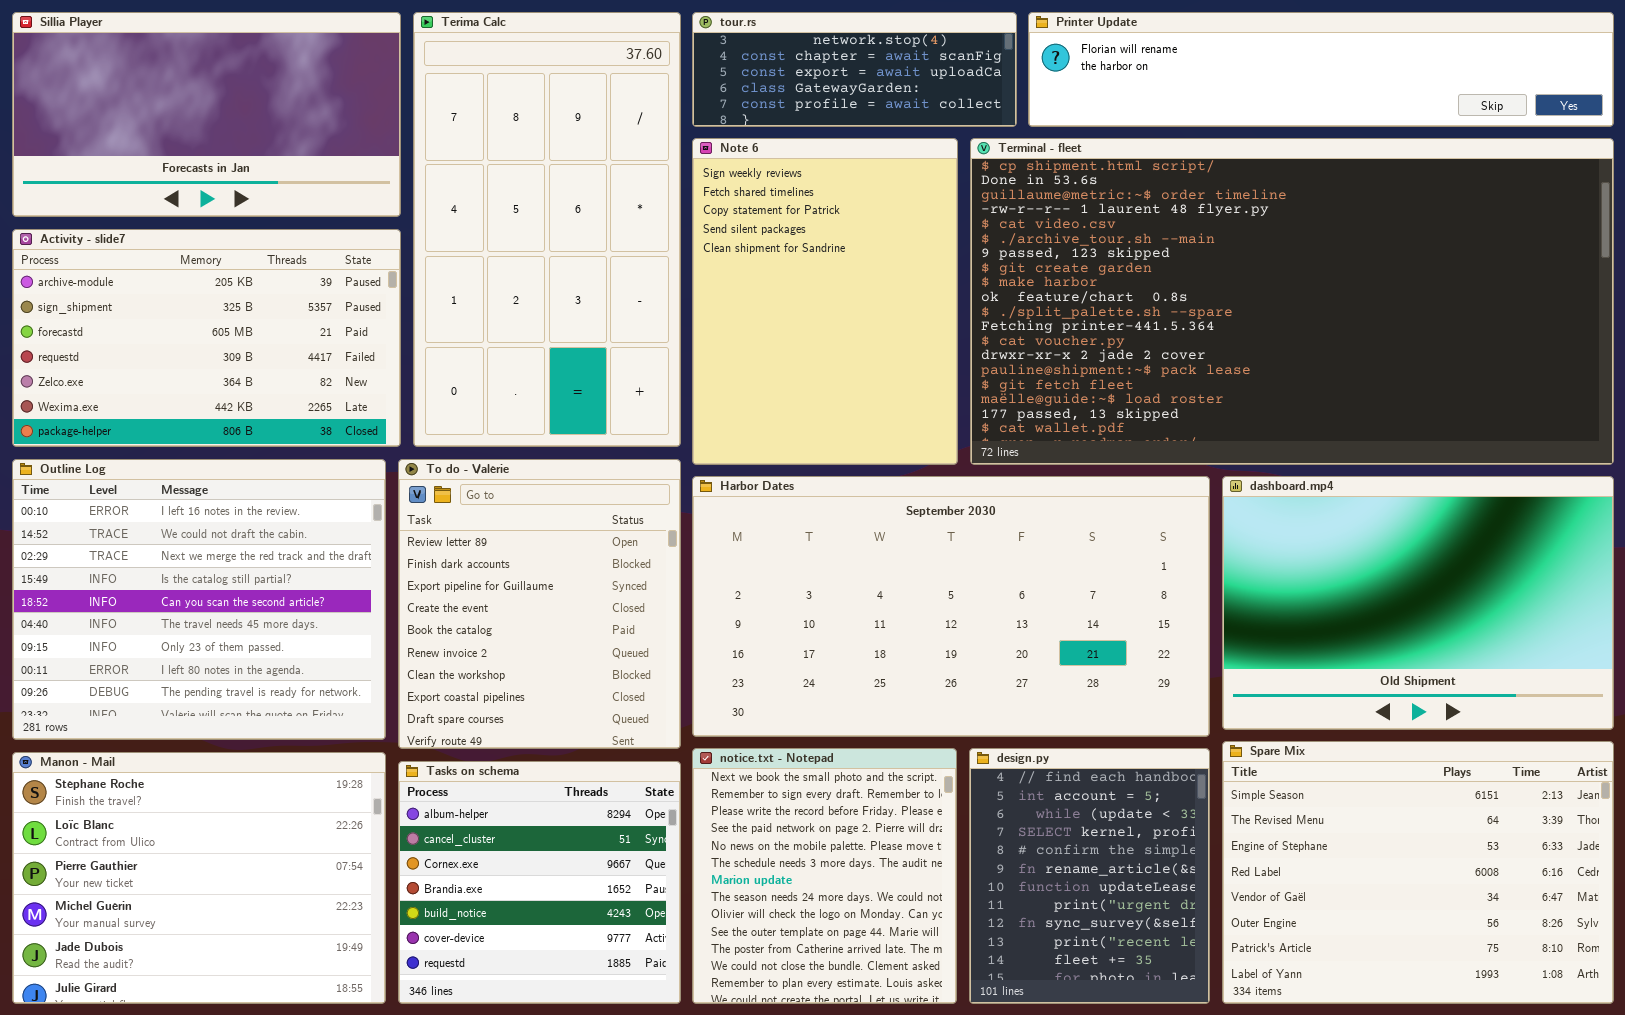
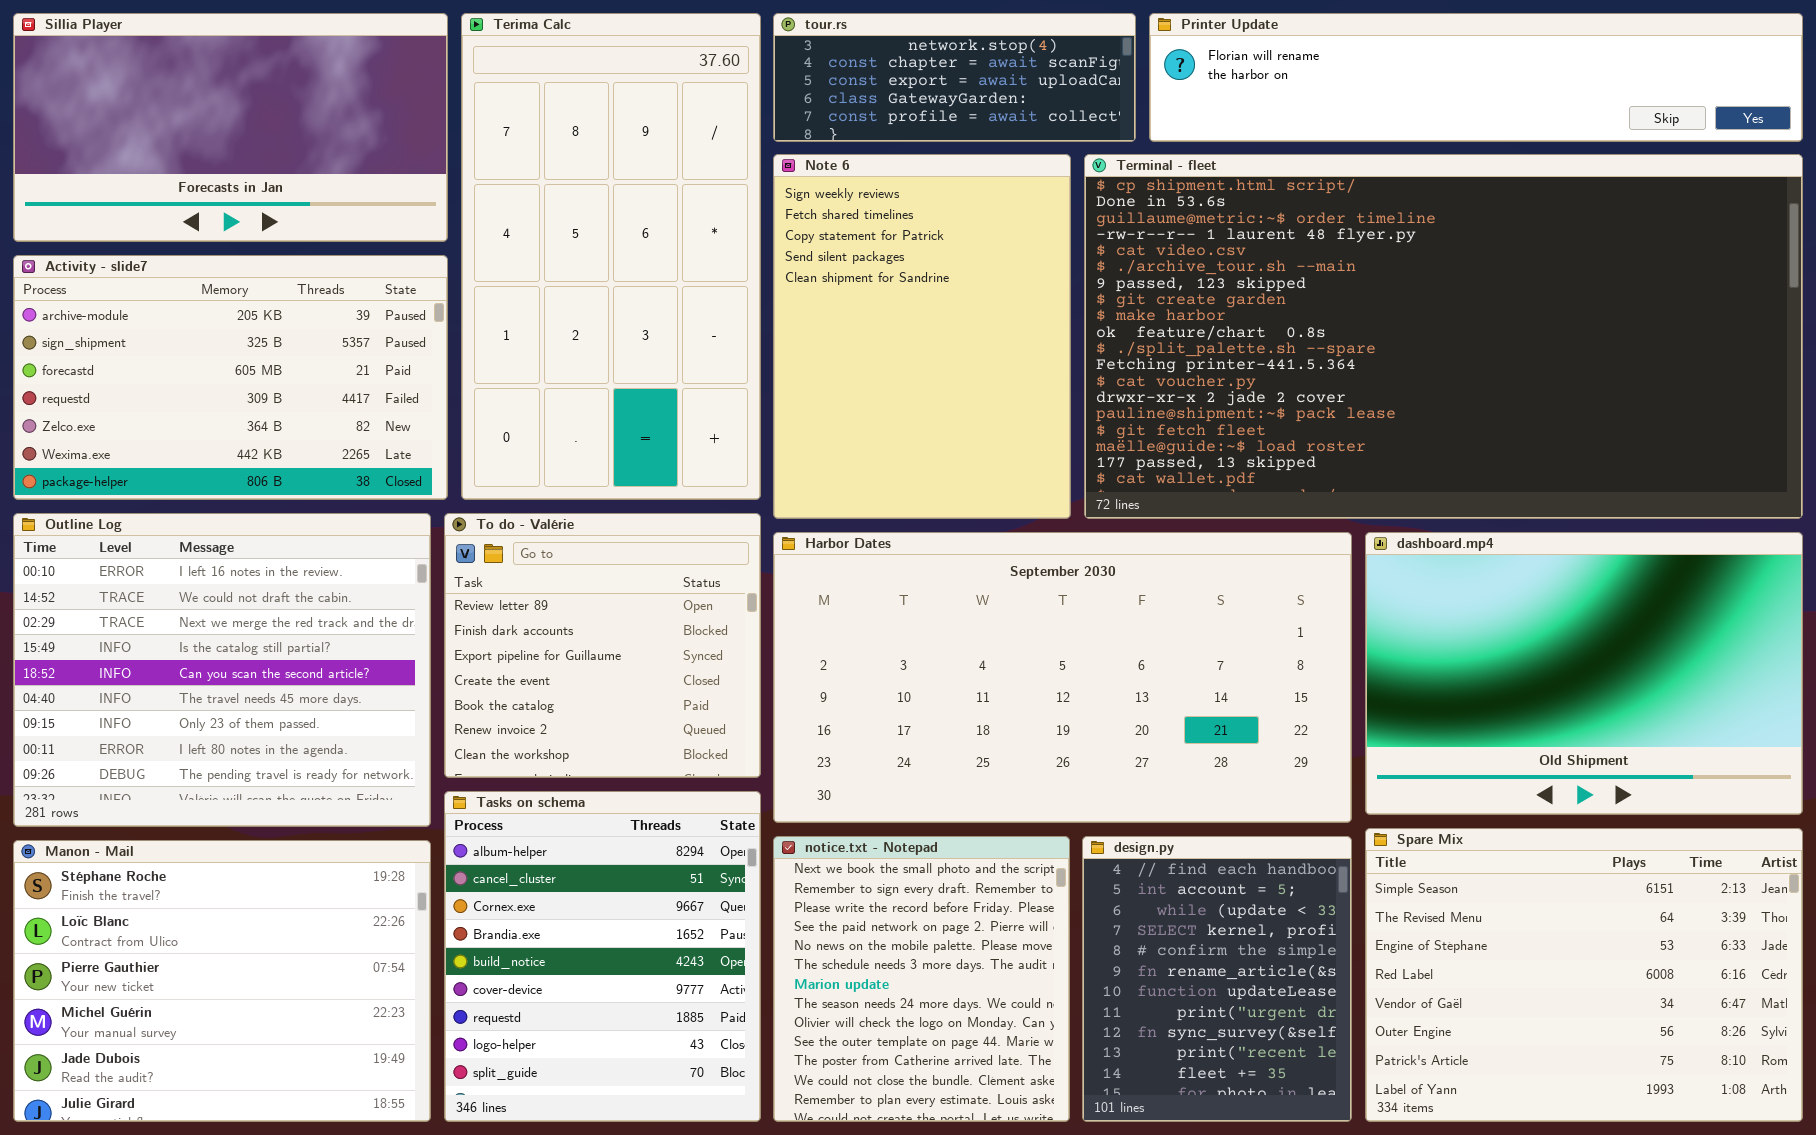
To do - Valérie: [398,459,681,749] -> [444,513,761,778], resized
Tasks on schema: [398,761,681,1004] -> [444,791,761,1122], resized

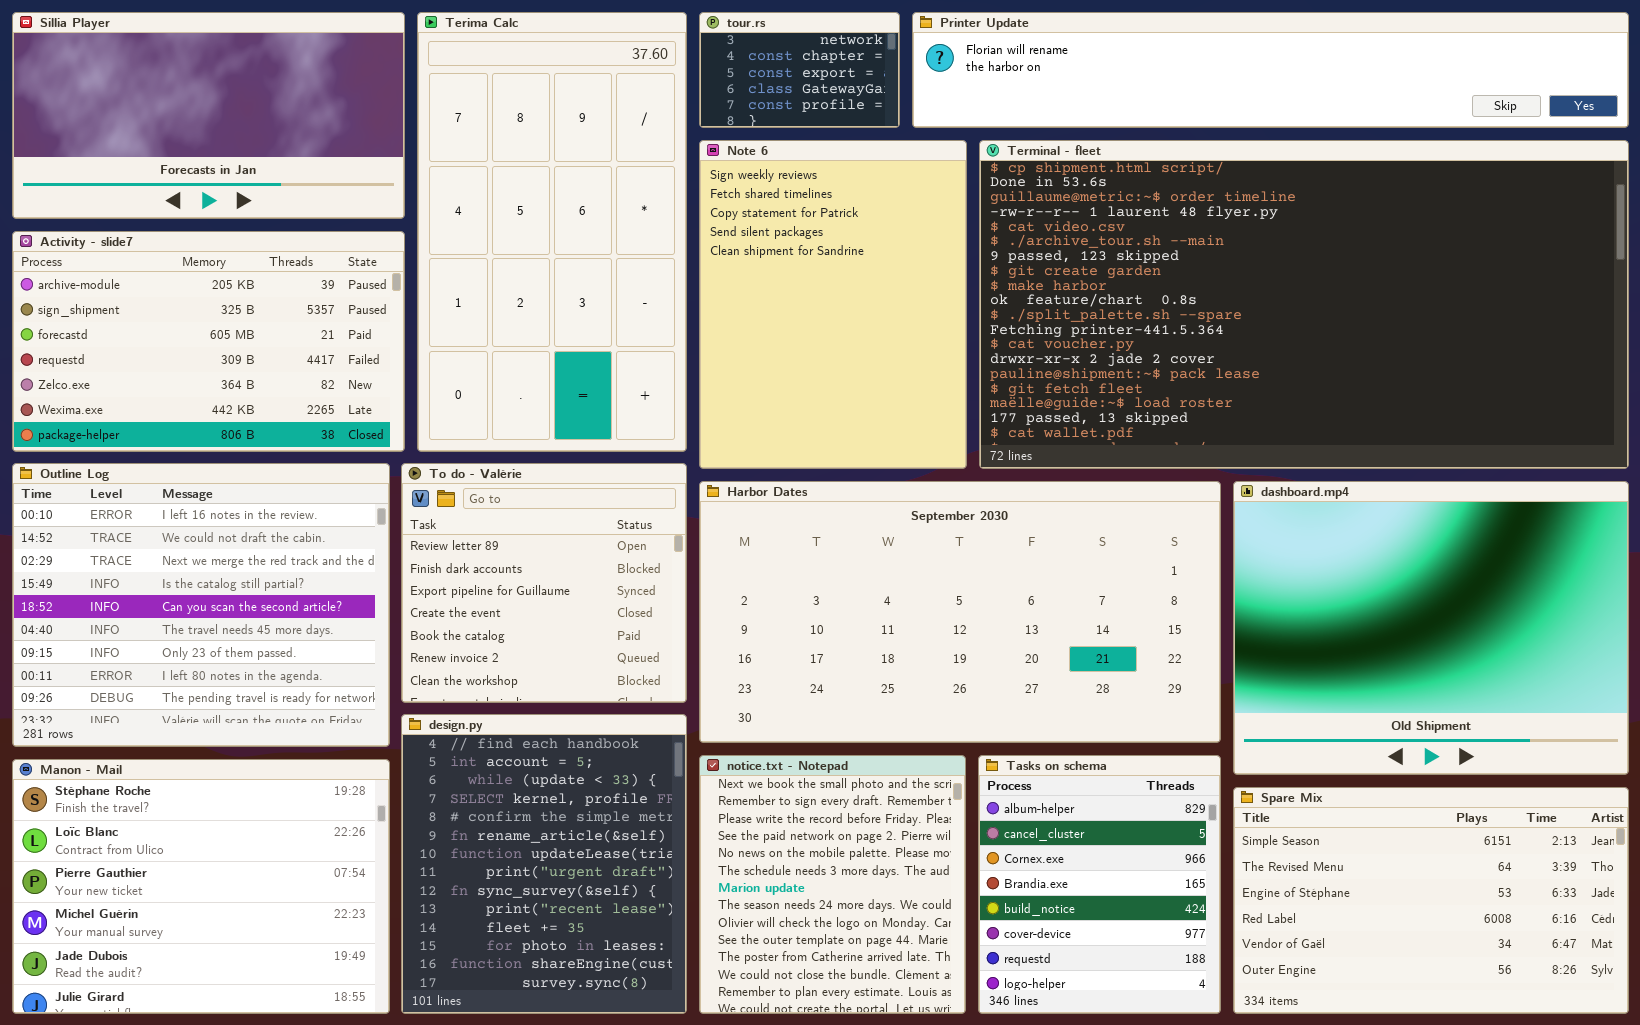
tour.rs: [773,13,1136,142] -> [699,12,900,128], resized
Printer Update: [1149,13,1803,142] -> [912,12,1629,128], resized
dashboard.mp4: [1365,532,1803,815] -> [1233,481,1629,775], resized
Tasks on schema: [444,791,761,1122] -> [978,755,1221,1014], moved, resized
Spare Mix: [1365,828,1803,1122] -> [1233,787,1629,1014], resized
design.py: [1082,836,1352,1122] -> [401,714,687,1014], moved, resized

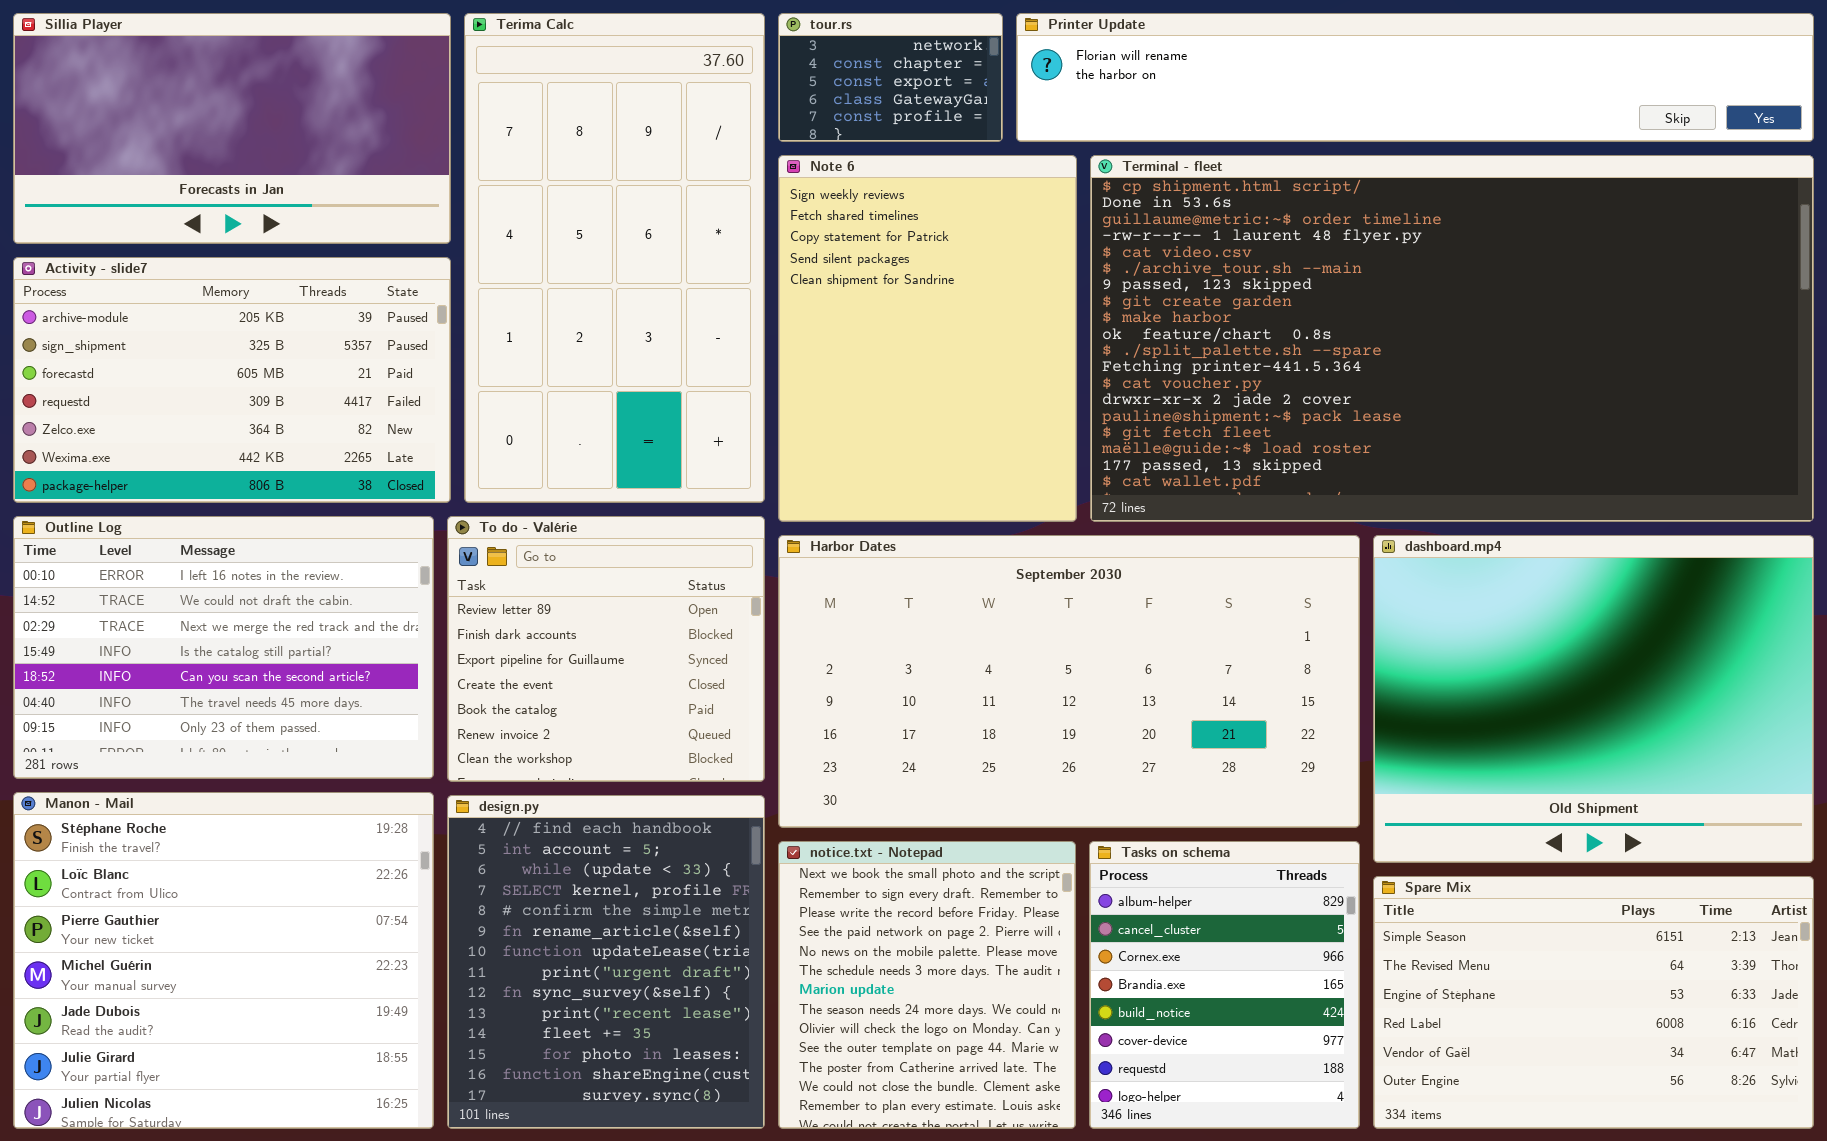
Outline Log: [12,463,390,747] -> [13,516,434,779], resized
Manon - Mail: [12,759,390,1014] -> [13,792,434,1129], resized

